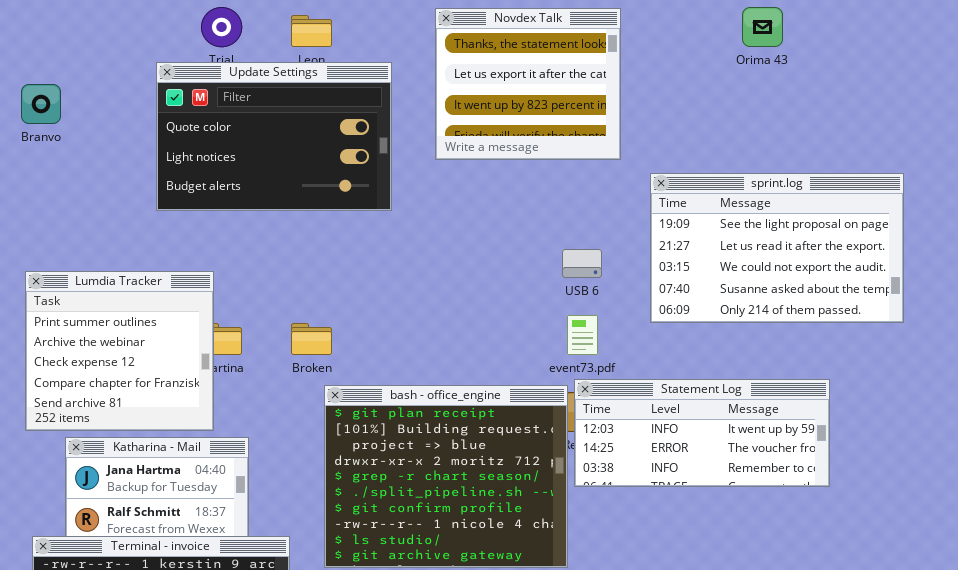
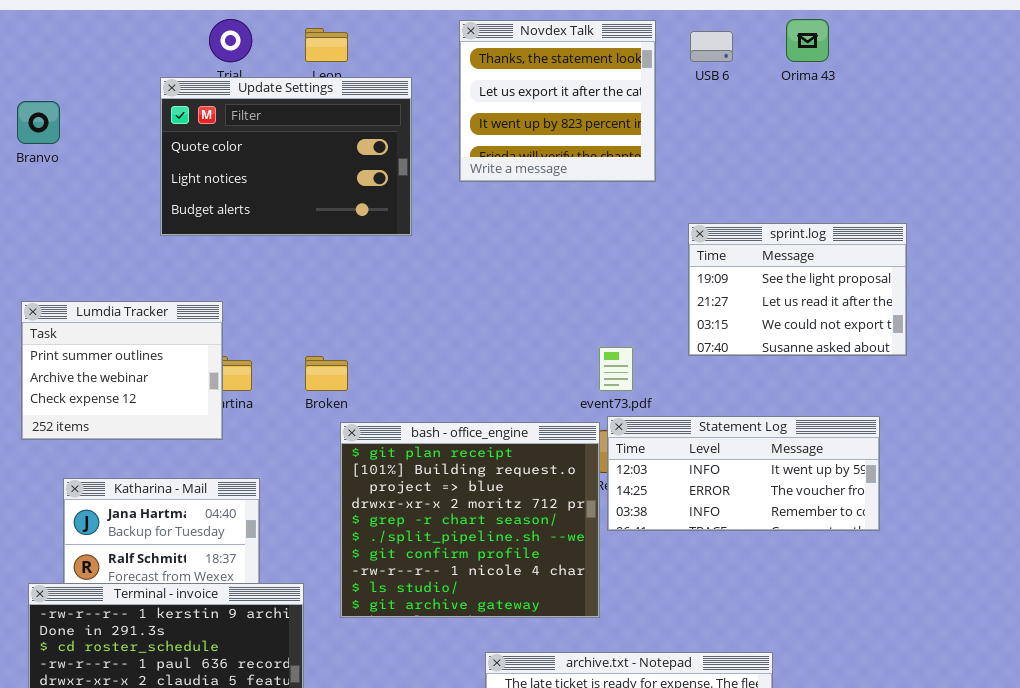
sprint.log: [650,173,904,323] -> [688,223,907,356], resized
USB 6: [562,249,602,278] -> [690,31,733,62], moved
Lumdia Tracker: [25,271,214,431] -> [21,301,223,440], resized

